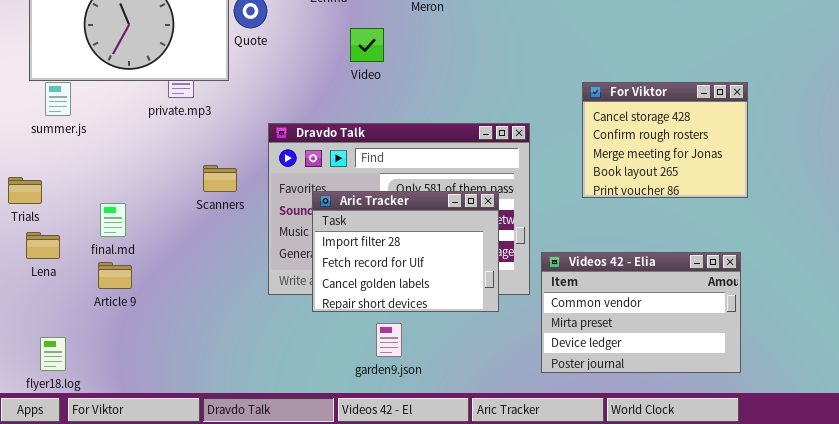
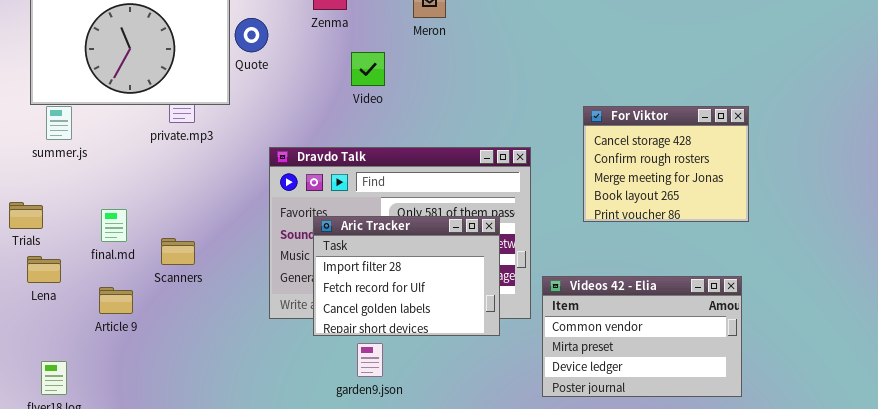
Scanners: [203,165,237,192] -> [161,238,195,265], moved
final.md: [100,203,126,237] -> [101,209,127,242], moved
garden9.json: [376,323,402,357] -> [357,343,383,377], moved

